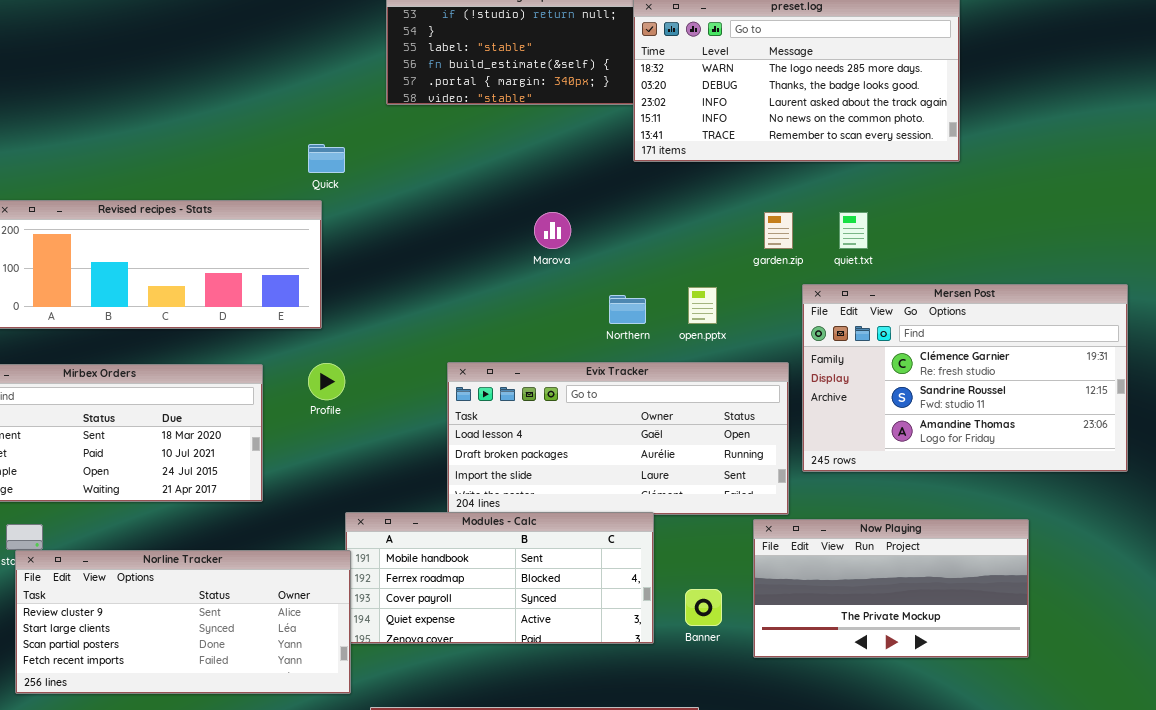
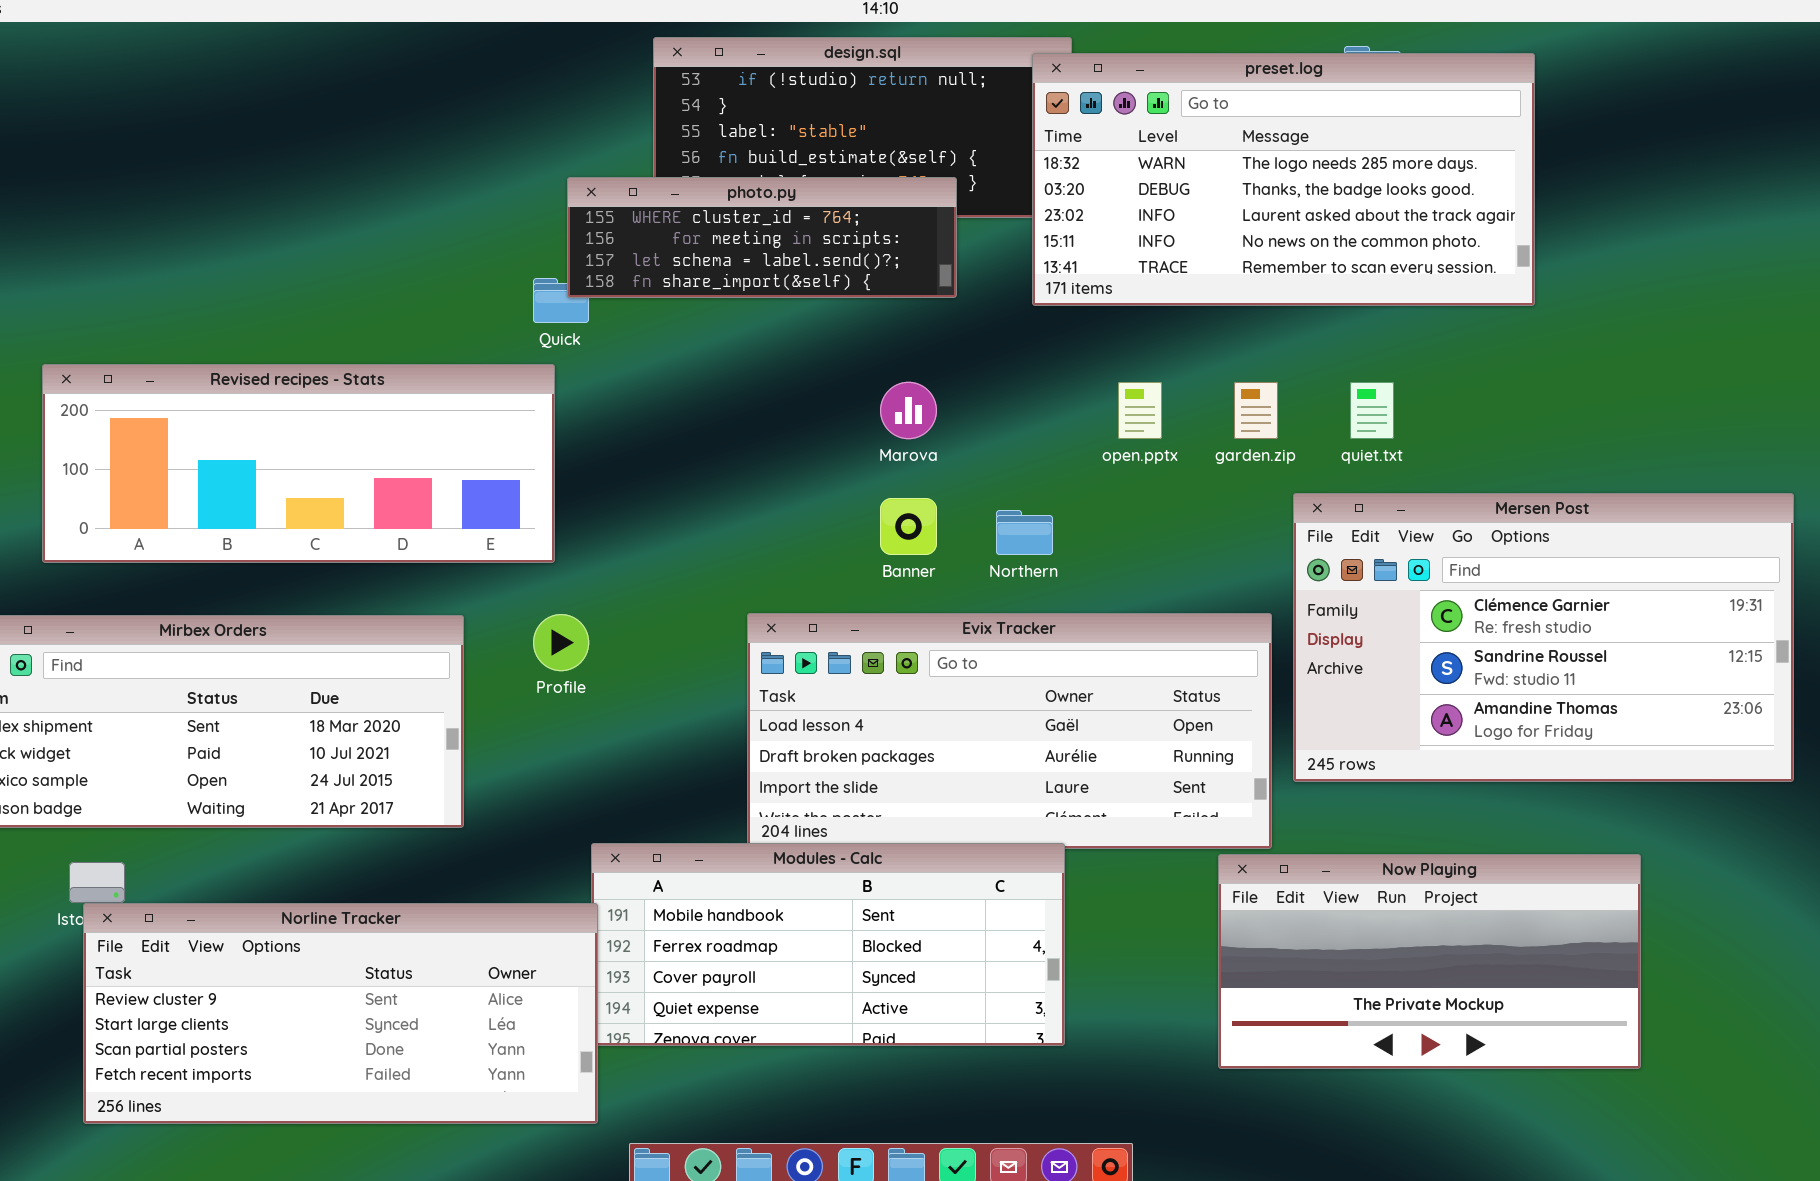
photo.py: none -> [567,177,957,298], opened
open.pptx: [688,287,717,324] -> [1118,382,1162,439], moved
Banner: [685,589,722,626] -> [880,498,937,555], moved

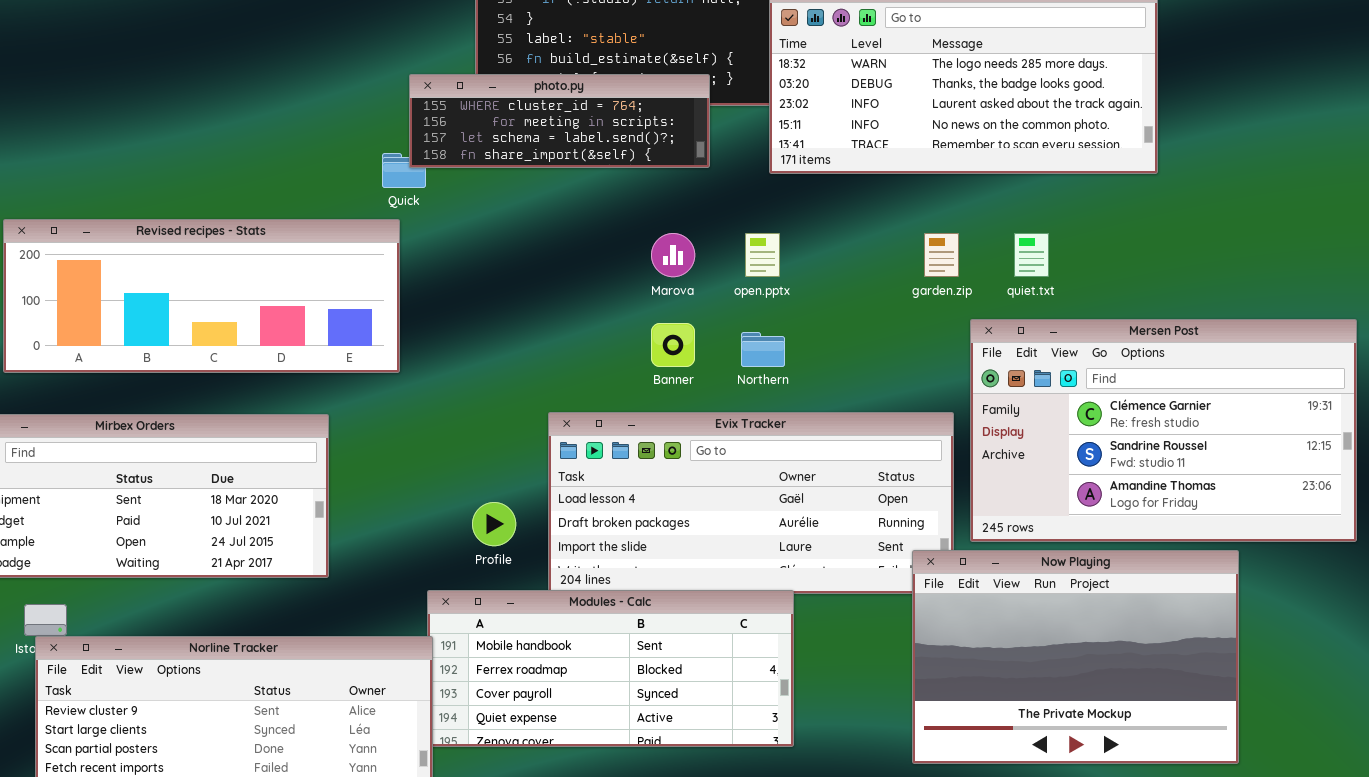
open.pptx: [1118,382,1162,439] -> [745,233,780,277], moved
Profile: [533,614,589,671] -> [472,502,516,546], moved
Now Playing: [1218,854,1641,1069] -> [912,550,1239,764], resized

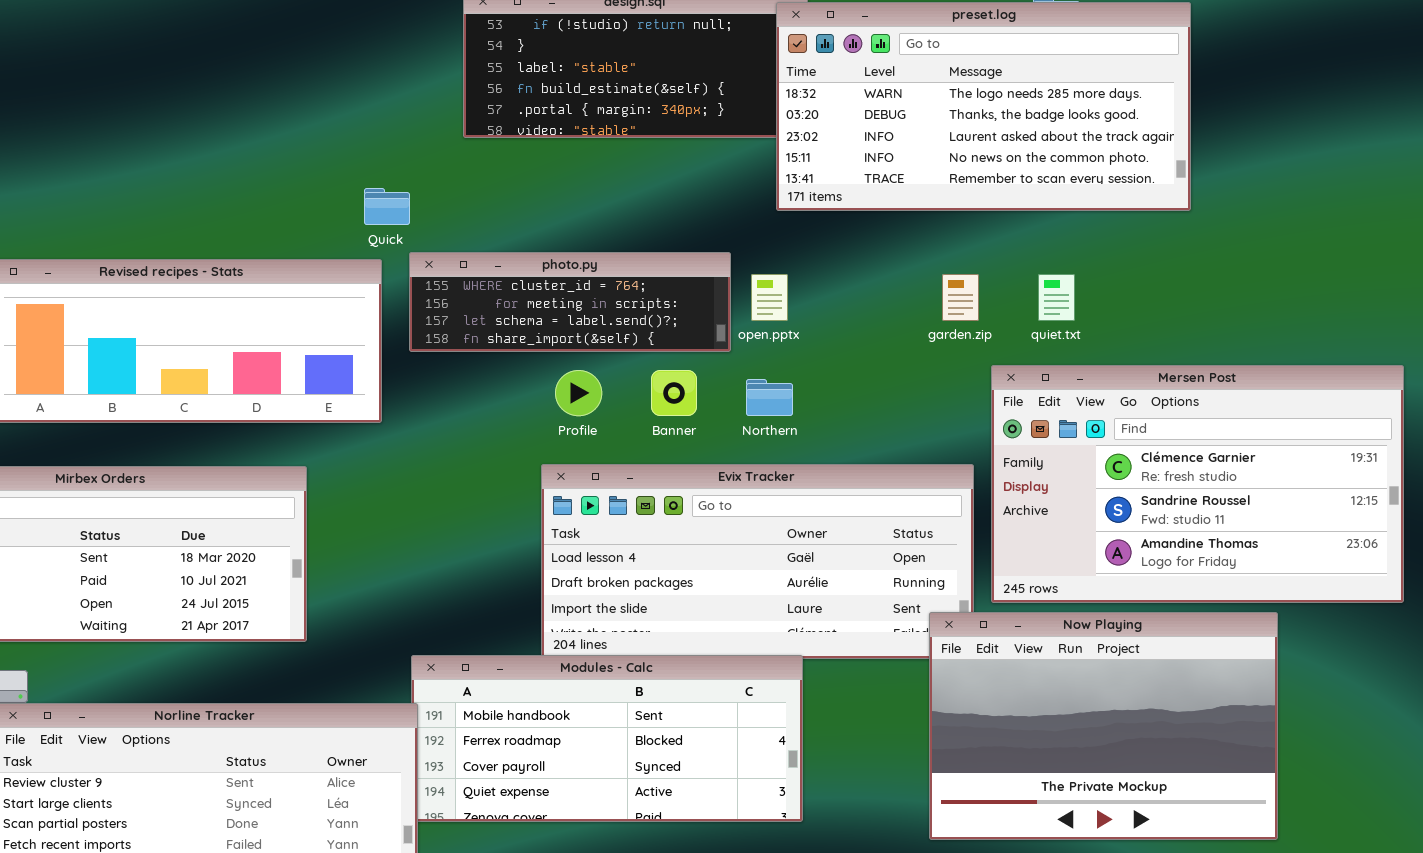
photo.py: [409,74,710,168] -> [409,252,731,352], moved
Profile: [472,502,516,546] -> [555,370,602,416], moved

